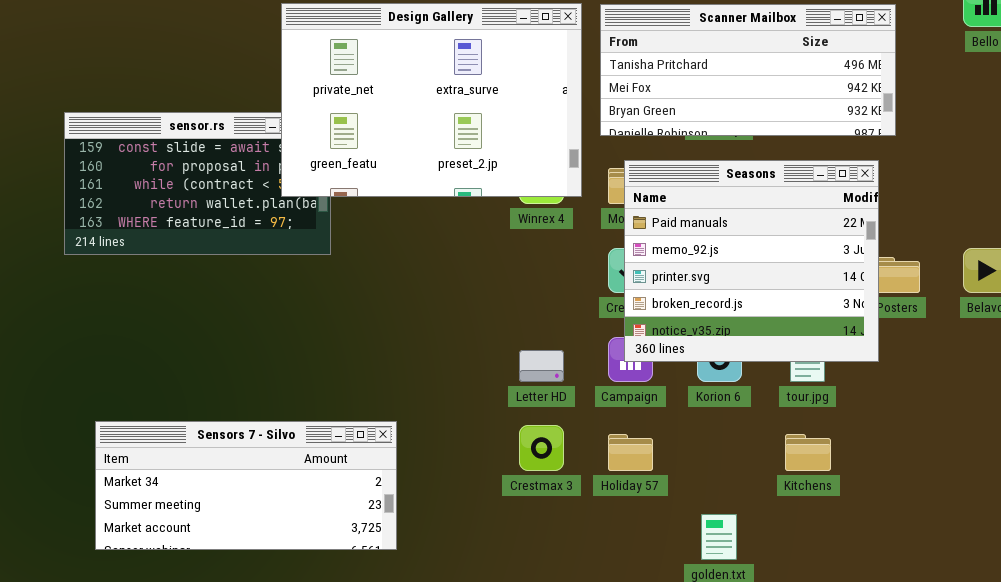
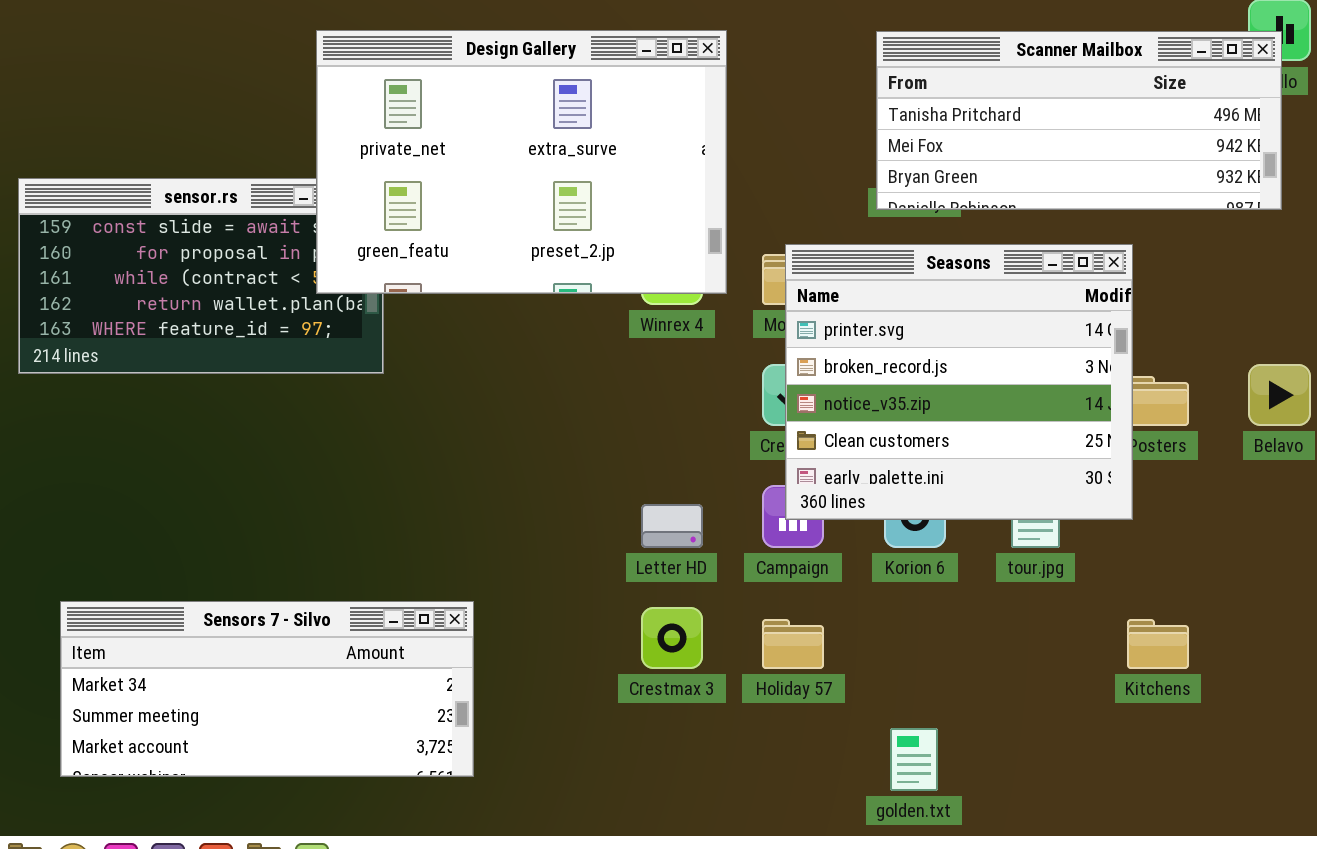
Scanner Mailbox: [600,4,896,136] -> [876,31,1282,210], moved
Seasons: [624,160,879,362] -> [785,244,1133,520], scrolled down 2 rows
Kitchens: [785,434,831,471] -> [1127,619,1189,669], moved

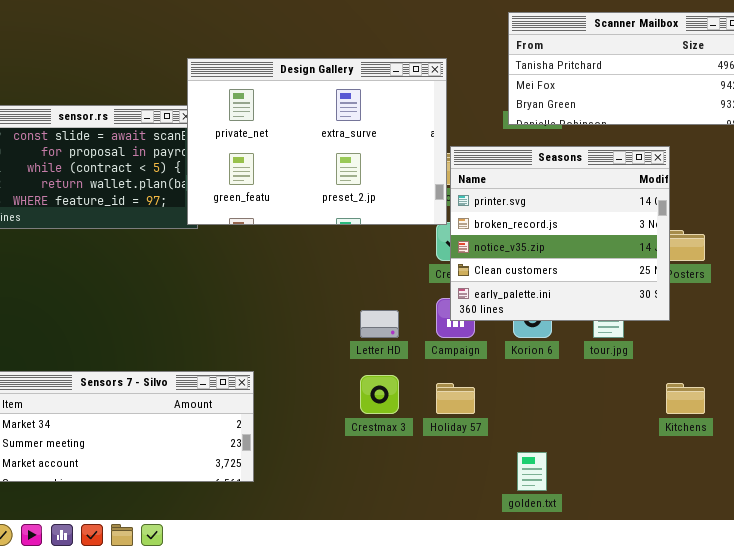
Design Gallery: [316,30,727,294] -> [187,58,447,225], moved

